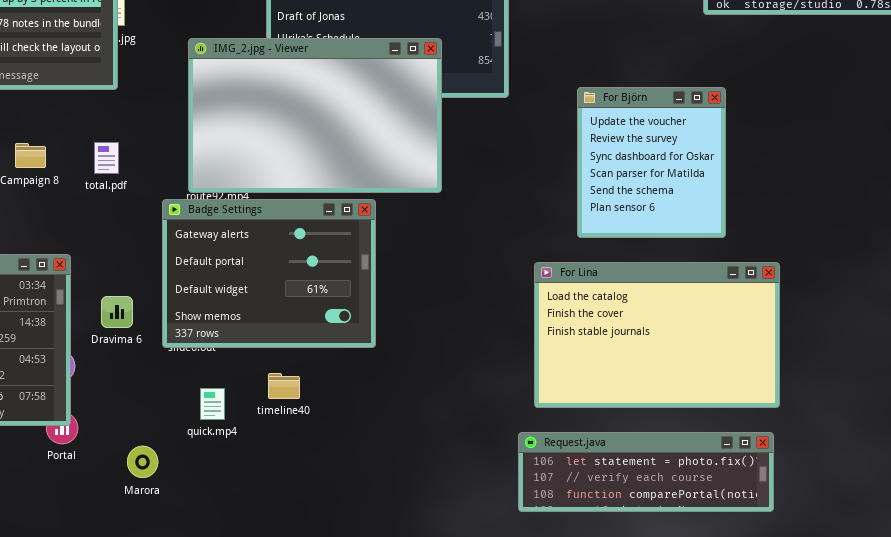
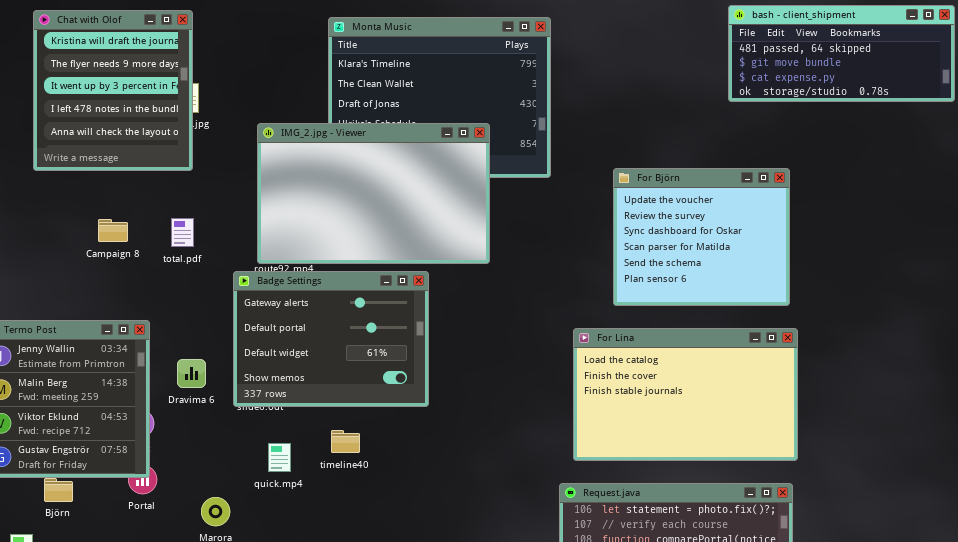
For Björn: [577,87,726,238] -> [613,168,790,306], resized

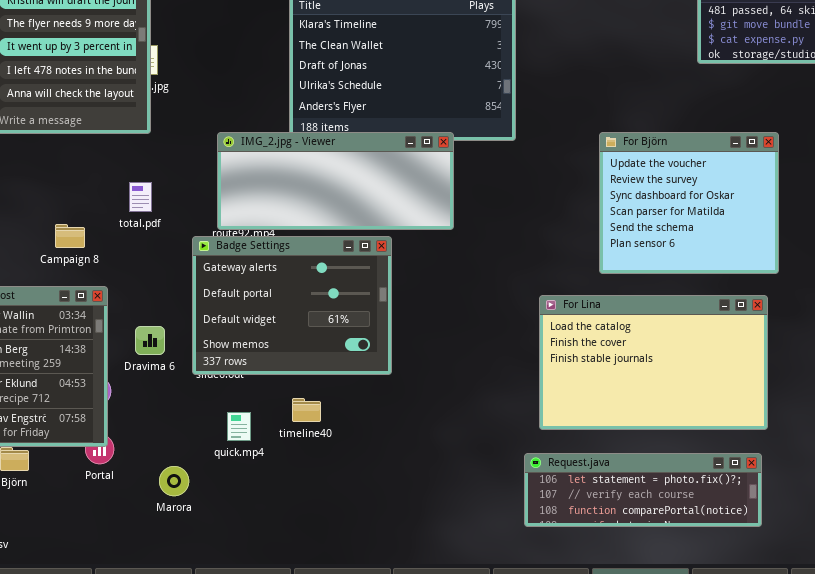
IMG_2.jpg - Viewer: [257,123,490,264] -> [217,132,454,230], resized
For Björn: [613,168,790,306] -> [599,132,779,274], moved
Campaign 8: [98,219,128,242] -> [55,224,85,248], moved

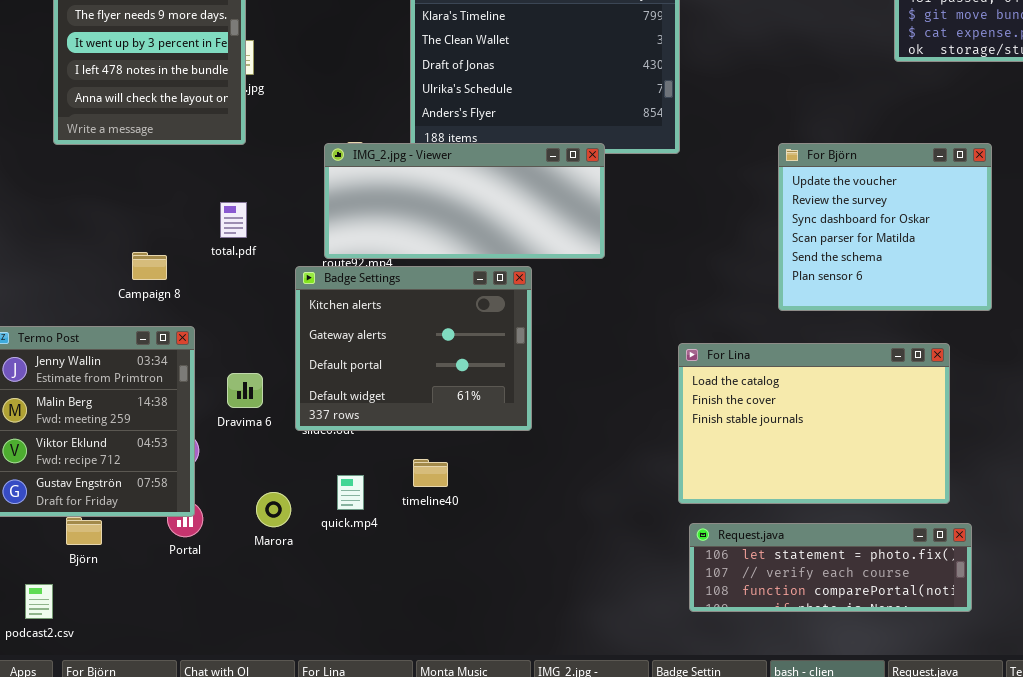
Badge Settings: [192,236,392,375] -> [295,266,532,431], scrolled up 1 row
For Lina: [539,295,768,430] -> [678,343,950,504], moved
Marora: [159,466,189,496] -> [256,492,291,527], moved

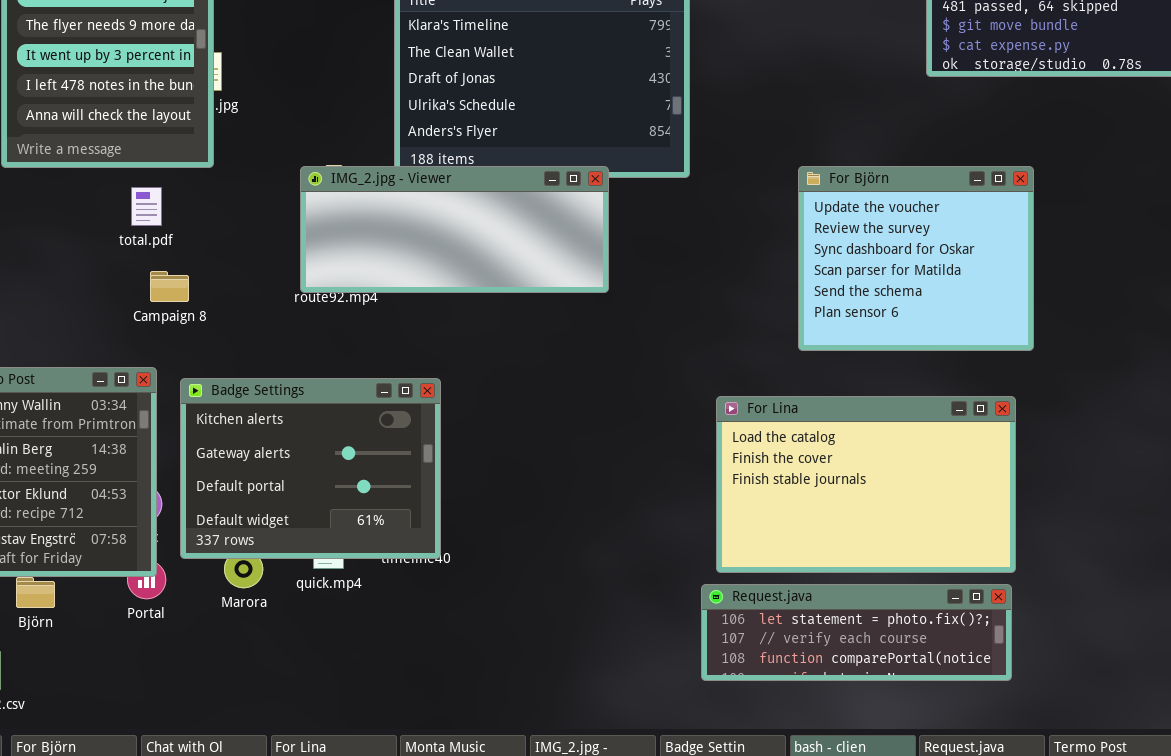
total.pdf: [220,202,247,238] -> [131,187,162,226], moved
Campaign 8: [132,252,167,280] -> [150,271,189,302], moved
Badge Settings: [295,266,532,431] -> [180,378,441,559], moved
For Lina: [678,343,950,504] -> [716,396,1016,573], moved

